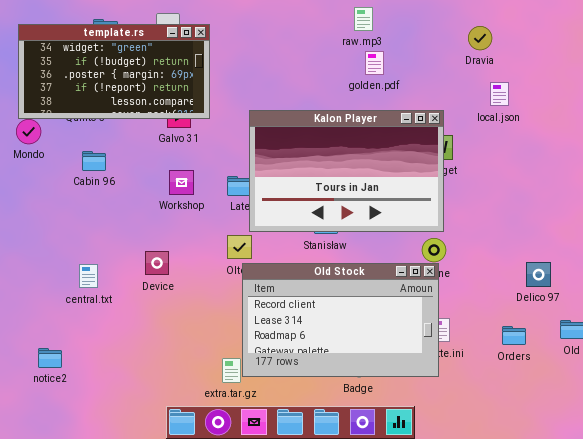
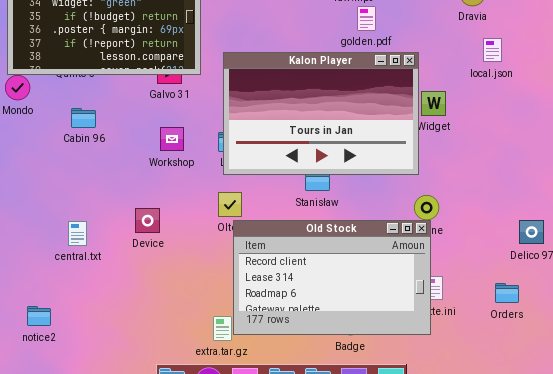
Kalon Player: [249,110,444,232] -> [223,52,419,175], moved

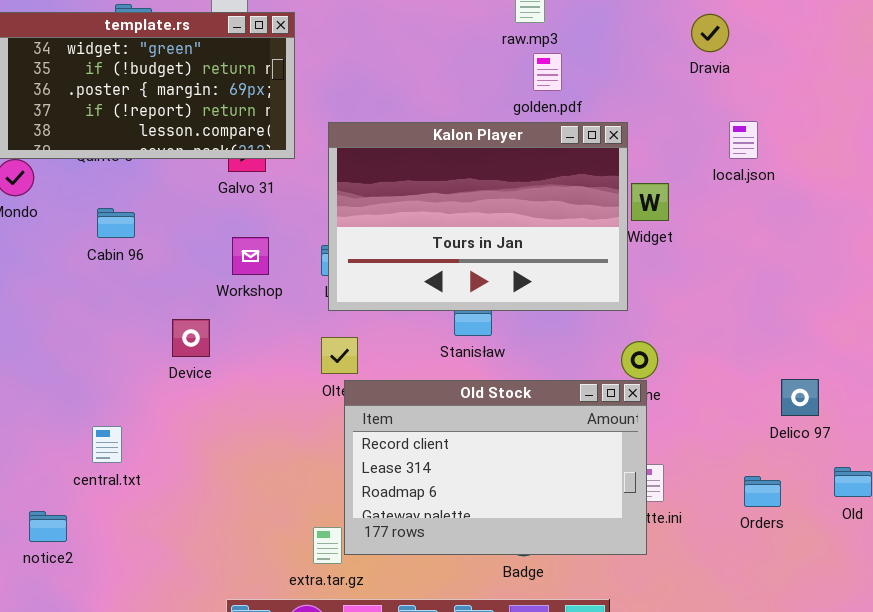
local.json: [483,38,502,62] -> [729,121,758,159], moved
Device: [135,208,160,233] -> [172,319,210,357], moved
central.txt: [68,221,87,246] -> [92,426,122,463], moved

